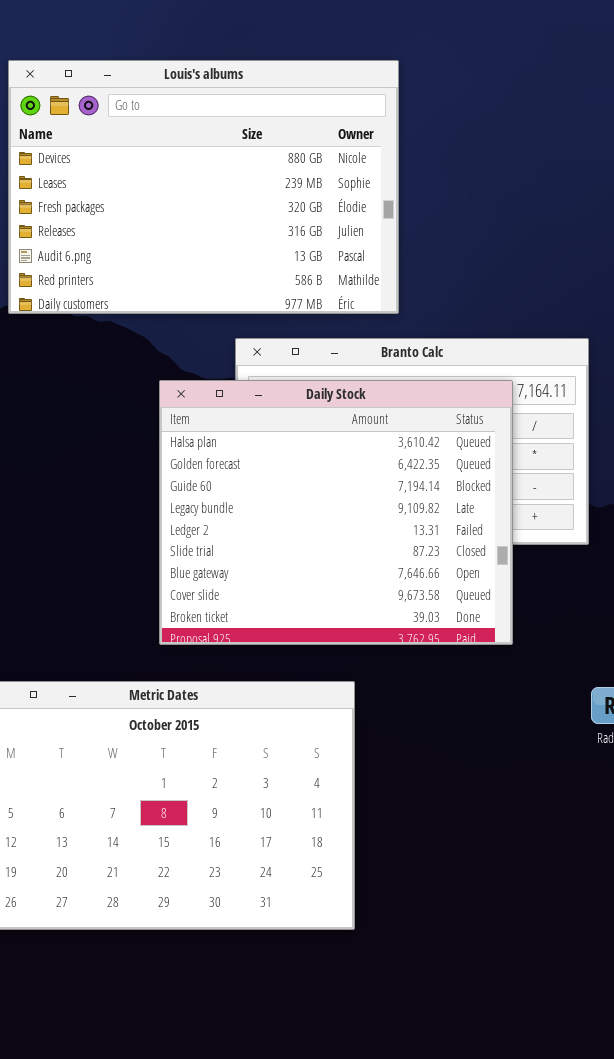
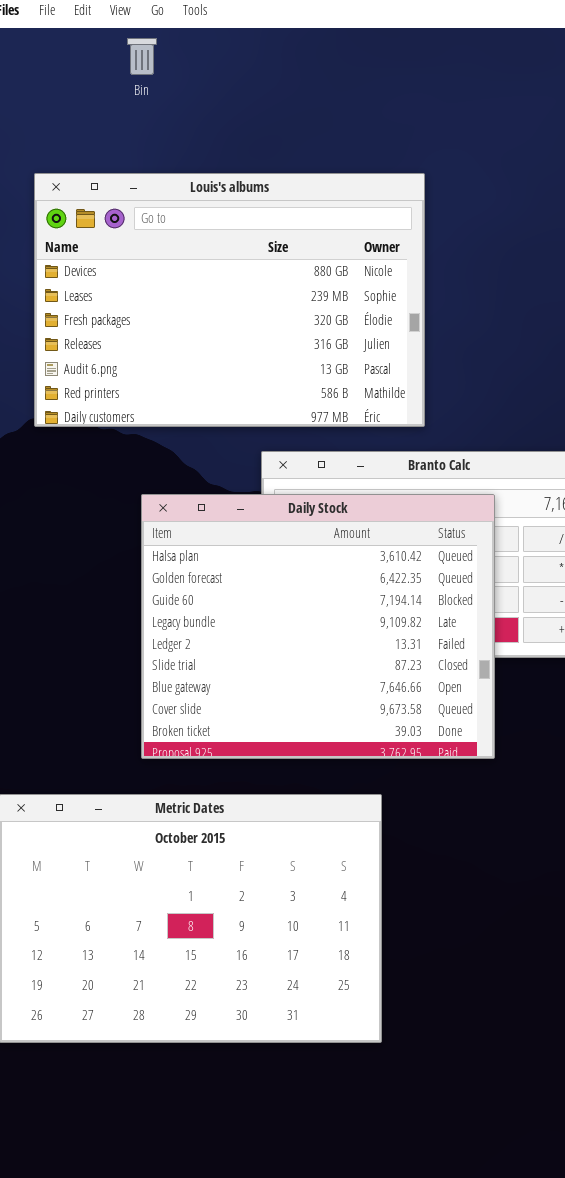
Daily Stock: [159,380,513,645] -> [141,494,495,759], moved

